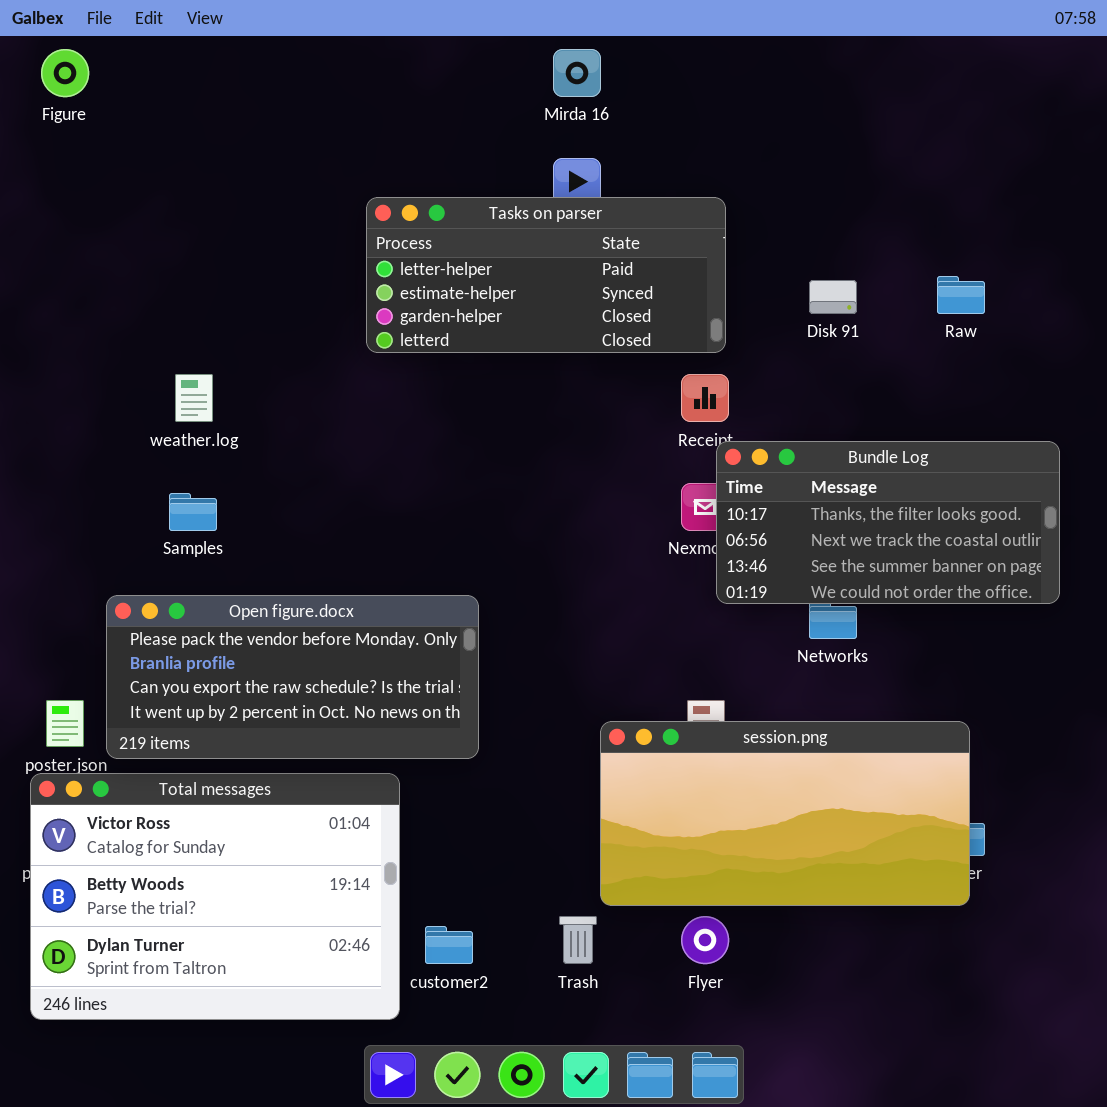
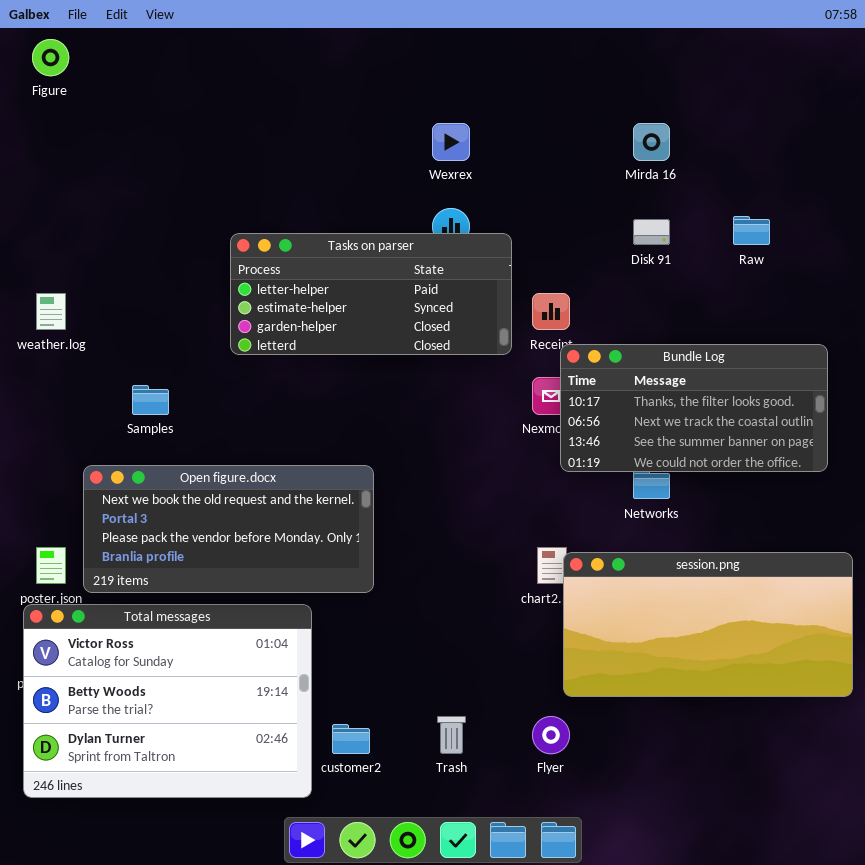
Mirda 16: [553,49,601,97] -> [633,123,670,161], moved
Tasks on parser: [366,197,726,353] -> [230,233,512,355], moved
weather.log: [175,374,213,422] -> [36,293,66,330], moved
Open figure.docx: [106,595,479,759] -> [83,465,374,593], scrolled up 2 rows
session.png: [600,721,970,906] -> [563,552,853,697], moved

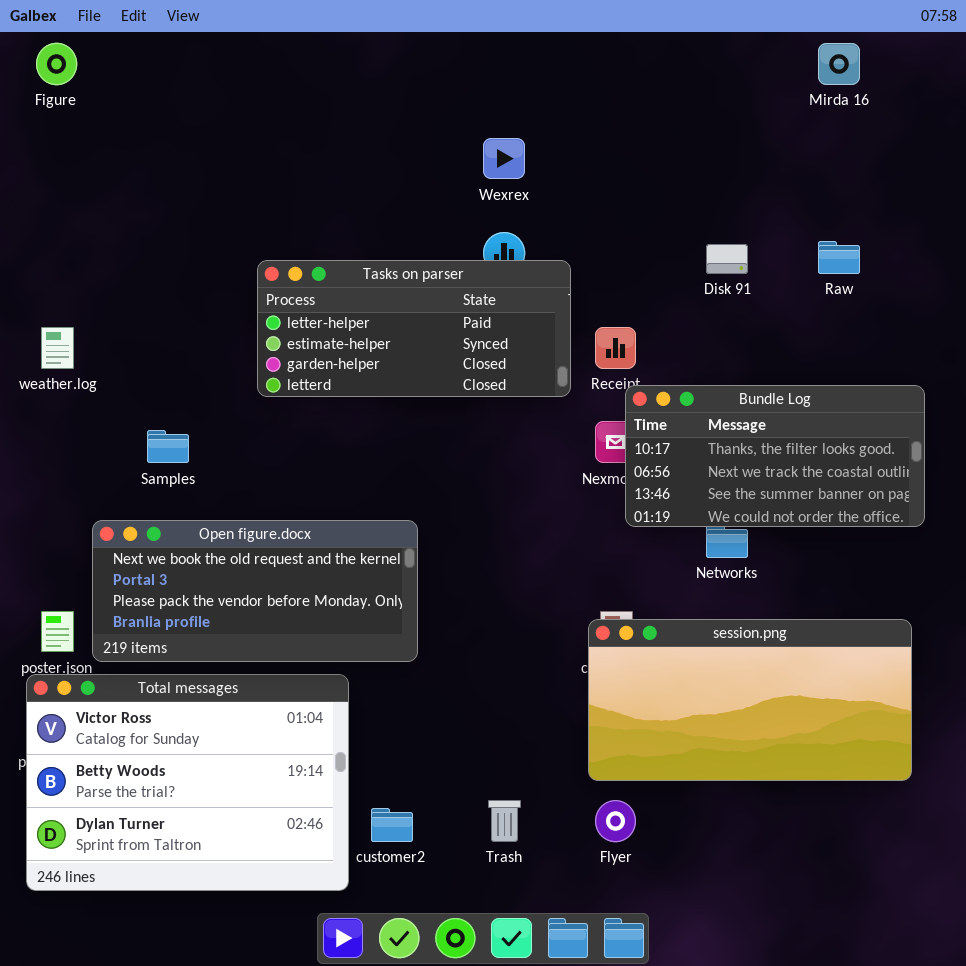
Mirda 16: [633,123,670,161] -> [818,43,860,85], moved
session.png: [563,552,853,697] -> [588,619,912,781], moved

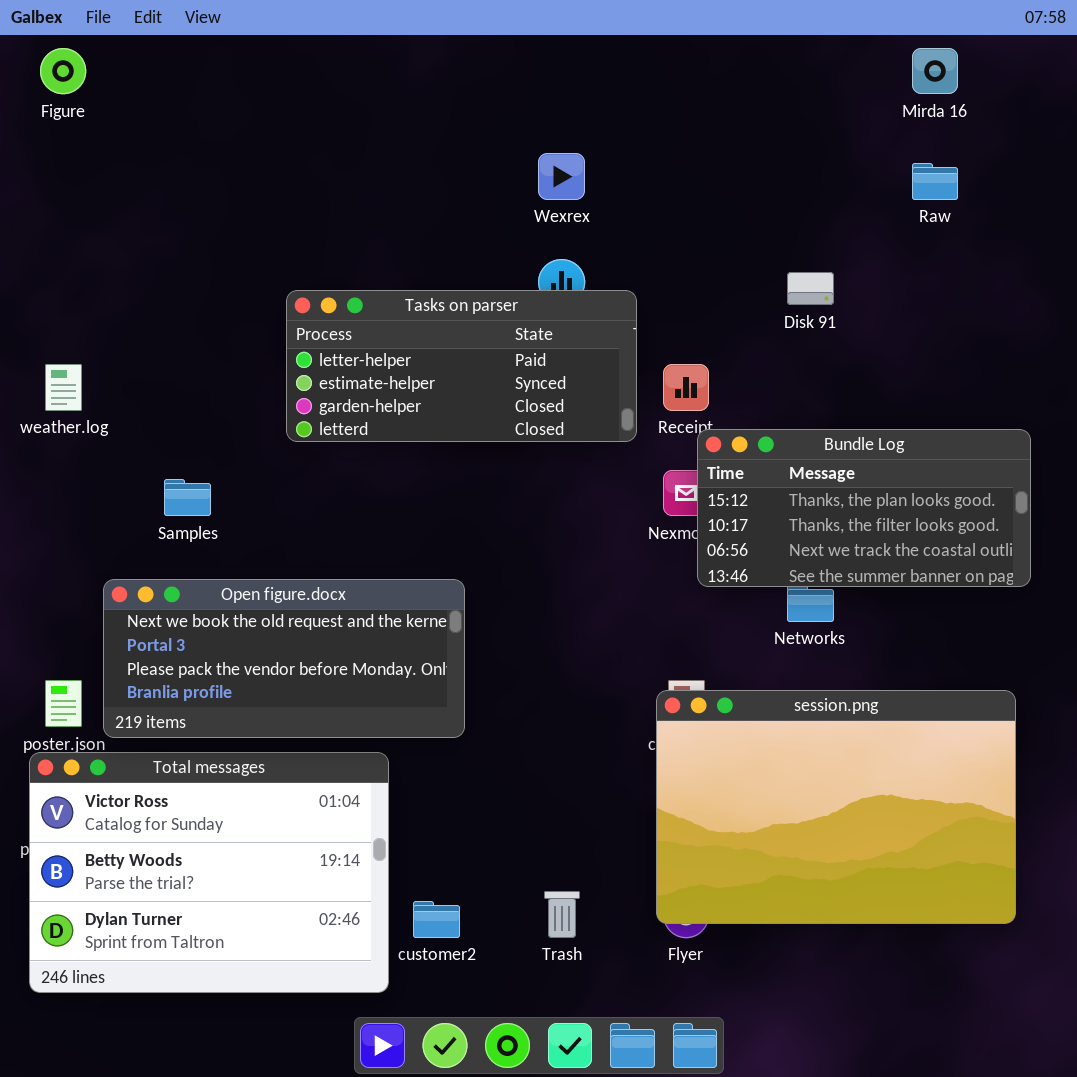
Raw: [818,241,860,274] -> [912,163,958,200], moved
Bundle Log: [625,385,925,527] -> [697,429,1031,587], scrolled up 1 row
session.png: [588,619,912,781] -> [656,690,1016,924], resized

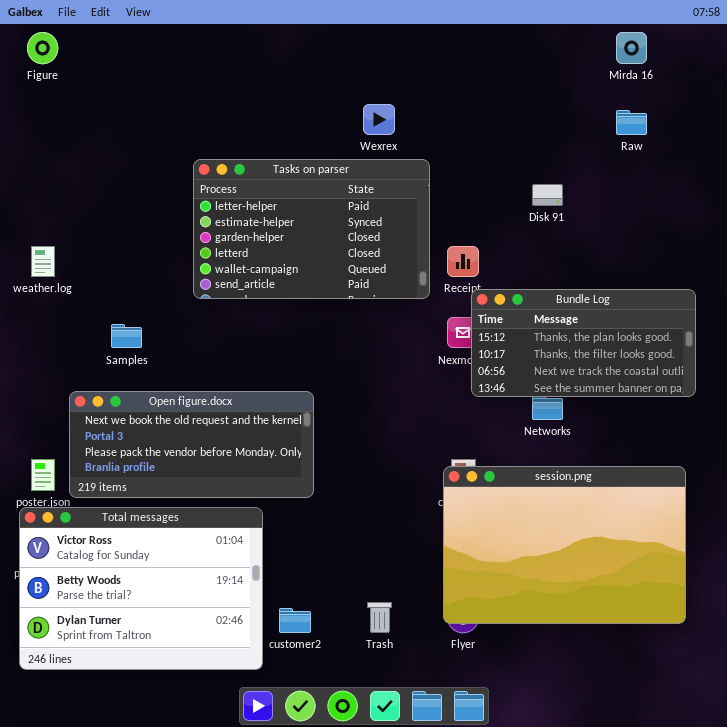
Tasks on parser: [286,290,637,442] -> [193,159,430,299], resized

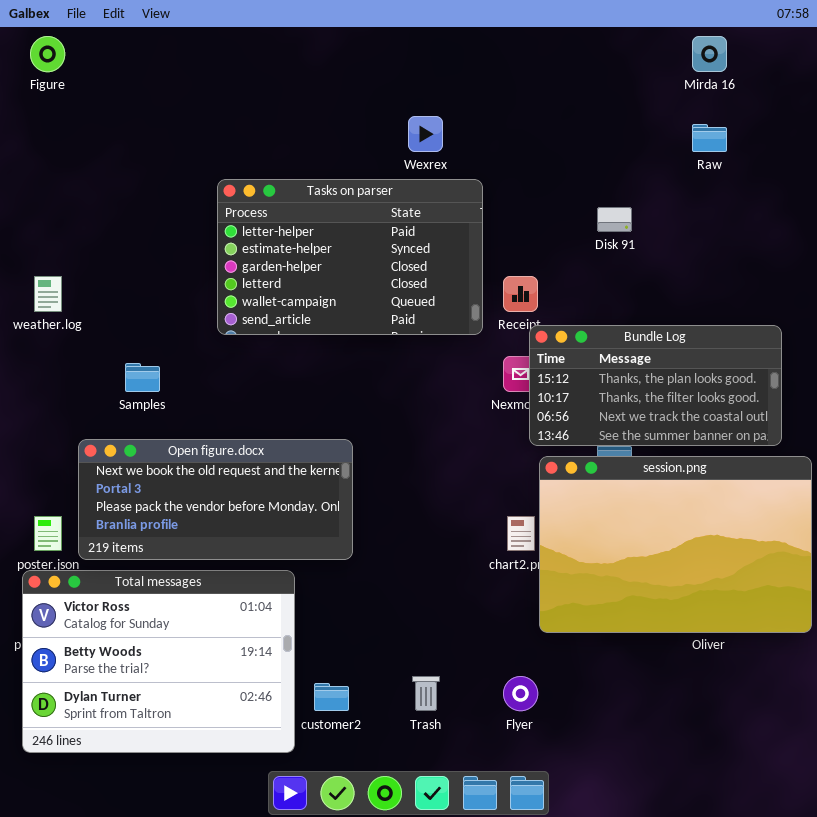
session.png: [443,466,686,624] -> [539,456,812,633], moved

